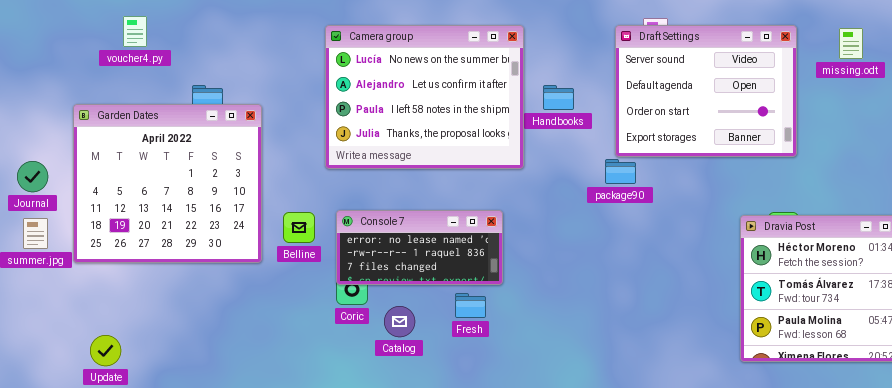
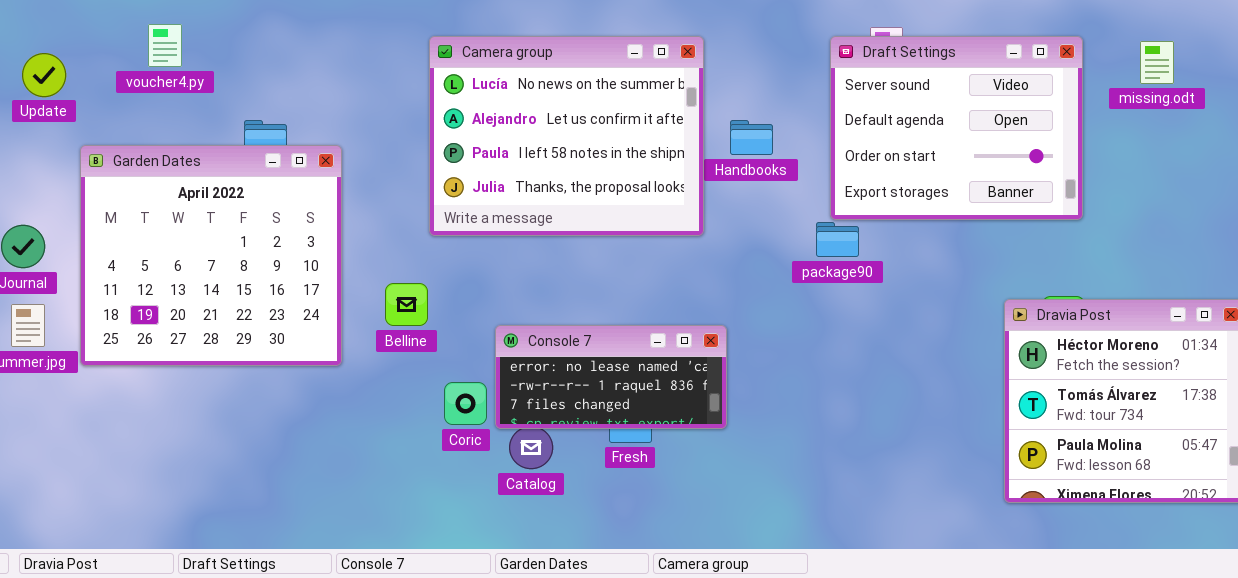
Console 7: [336,210,503,285] -> [495,325,727,429], moved
Belline: [283,212,315,243] -> [385,283,428,326], moved
Update: [90,335,121,366] -> [22,53,66,97], moved

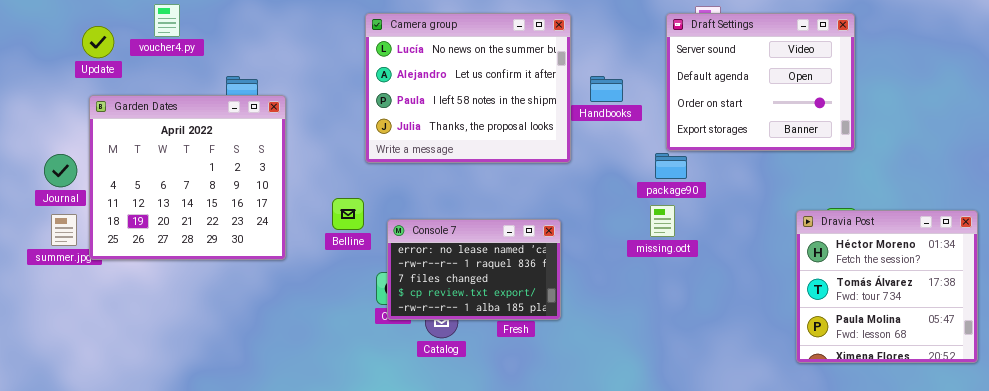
missing.odt: [1140,41,1174,84] -> [650,205,675,237], moved
Update: [22,53,66,97] -> [82,26,114,58], moved
Garden Dates: [80,145,342,366] -> [89,95,286,260], moved
Console 7: [495,325,727,429] -> [387,219,561,320], moved, resized

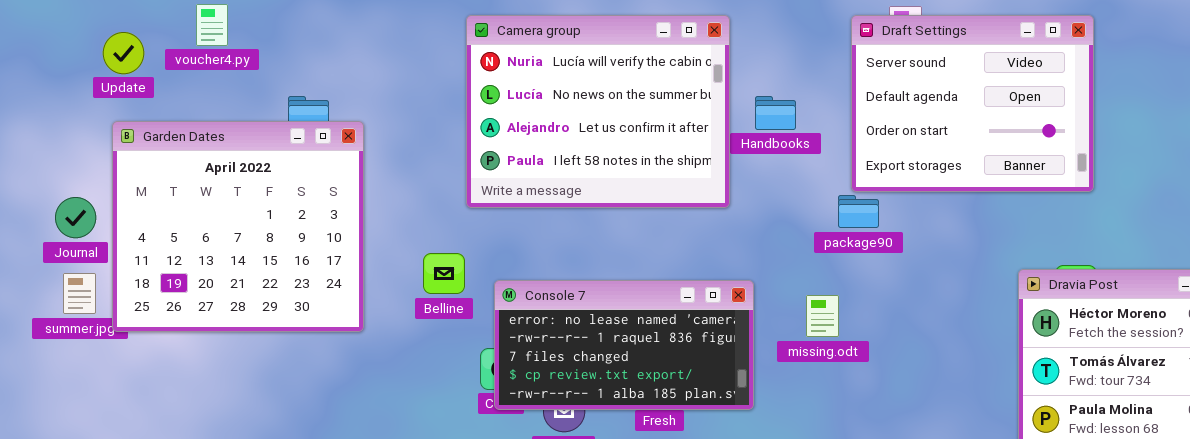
Camera group: [365,13,571,163] -> [466,15,730,208], scrolled up 1 row
missing.odt: [650,205,675,237] -> [806,295,839,337], moved
Console 7: [387,219,561,320] -> [494,280,754,410], resized

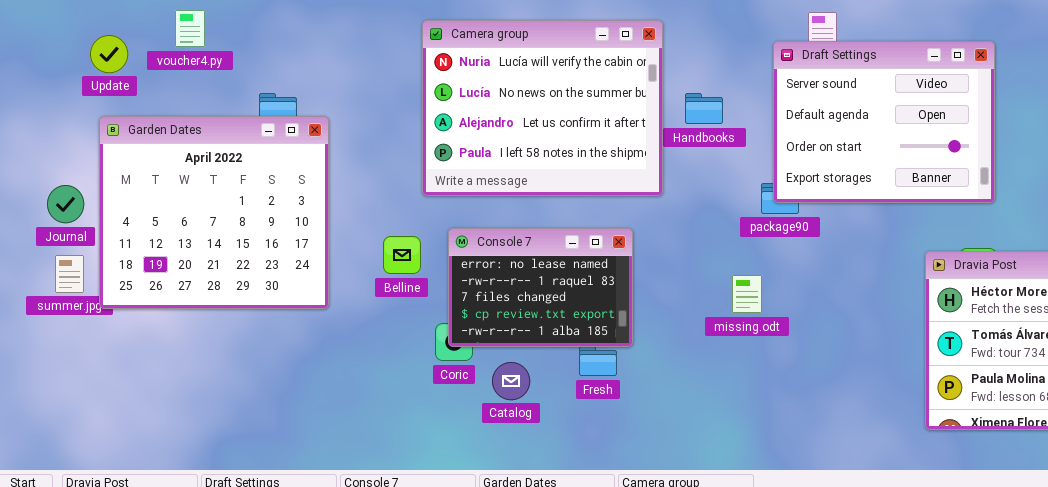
Draft Settings: [851,15,1094,192] -> [773,41,995,203], moved
Console 7: [494,280,754,410] -> [448,228,633,347], moved, resized

